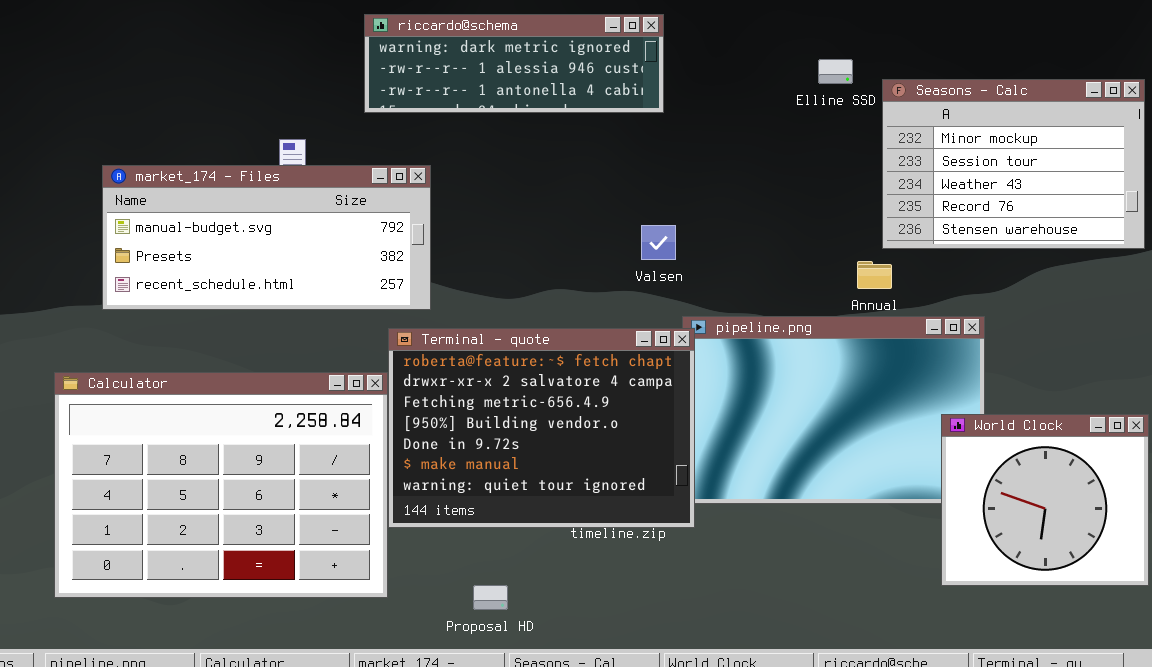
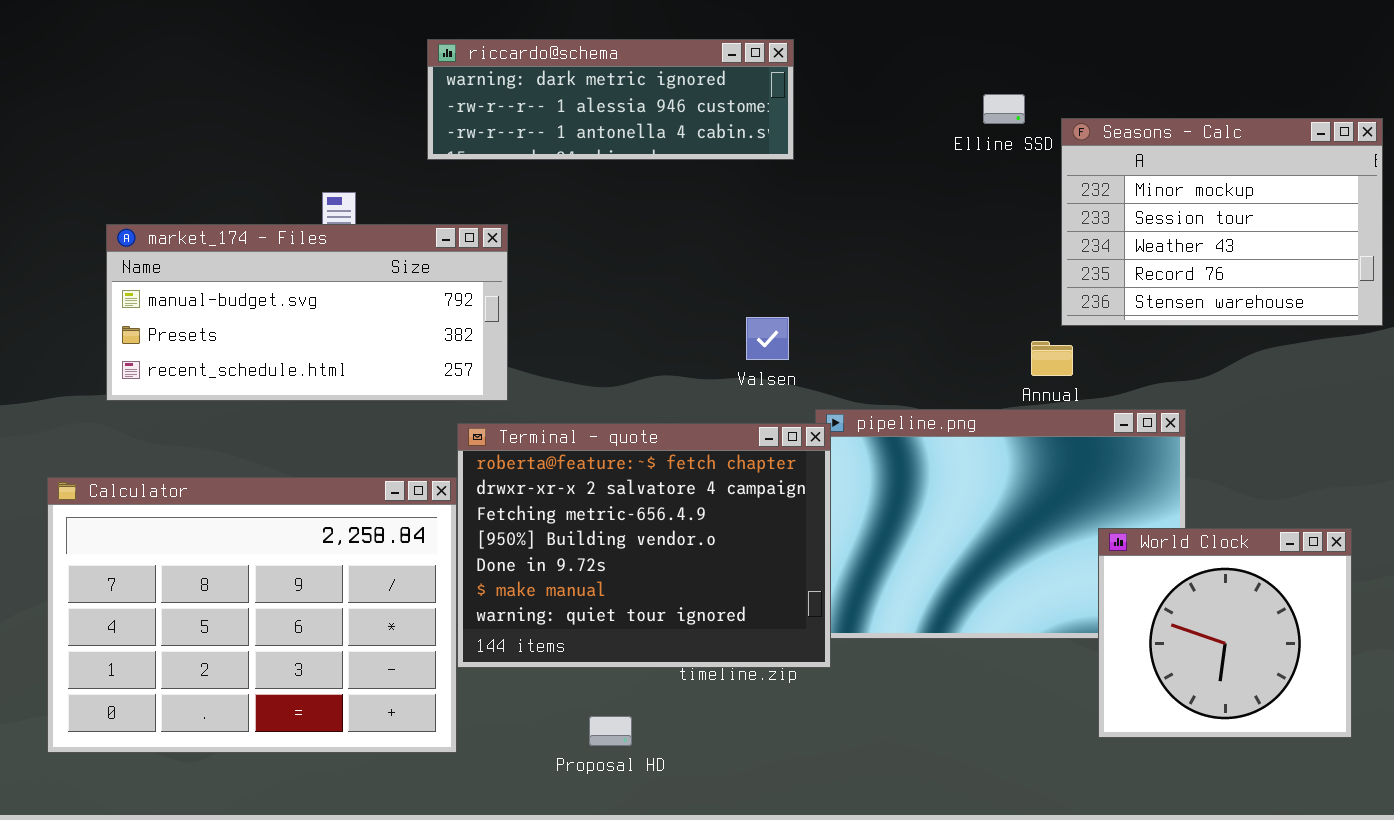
Valsen: [641,225,676,260] -> [746,317,789,360], moved
World Clock: [941,414,1149,586] -> [1098,528,1352,738], moved
Proposal HD: [473,585,508,610] -> [589,716,632,746], moved

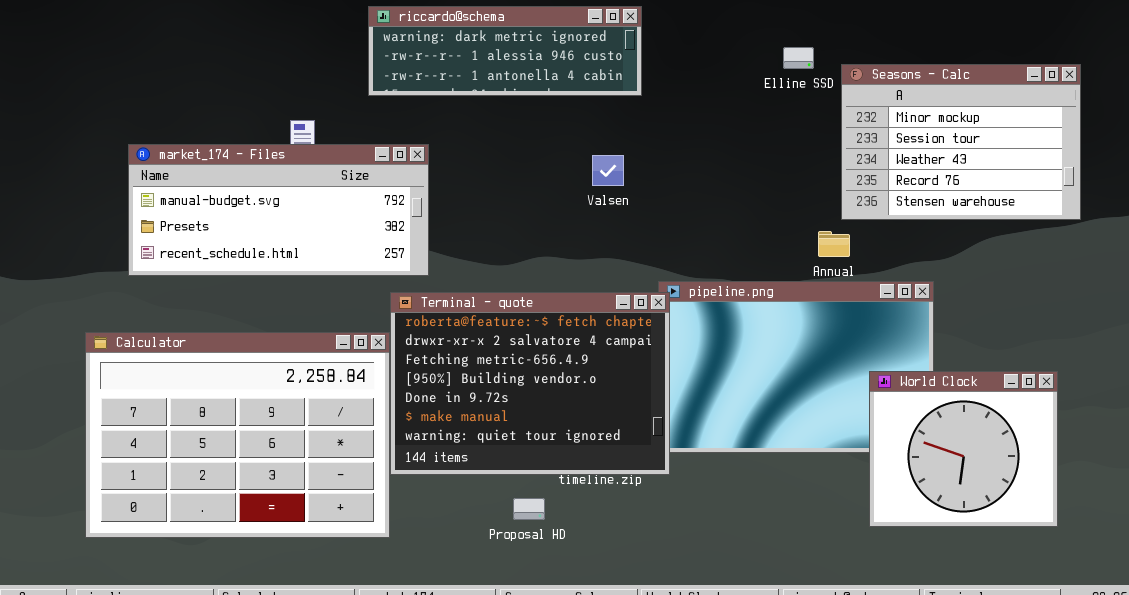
Valsen: [746,317,789,360] -> [592,155,624,186], moved
Proposal HD: [589,716,632,746] -> [513,498,545,520], moved

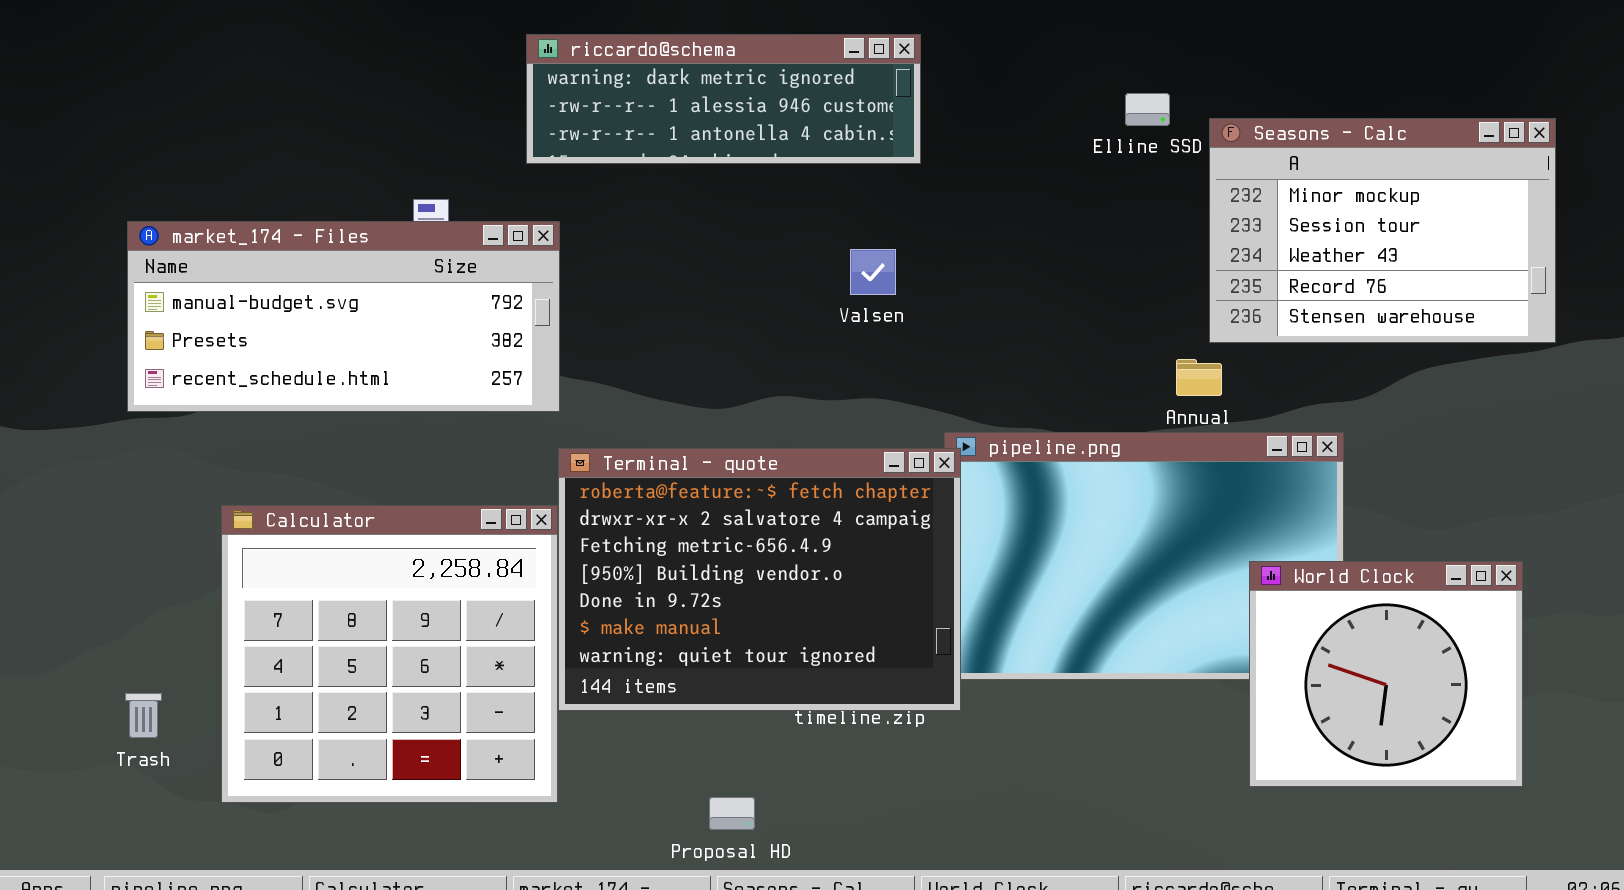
market_174 - Files: [128,144,429,276] -> [127,221,560,412], moved
Calculator: [85,332,390,538] -> [221,505,558,803], resized
Proposal HD: [513,498,545,520] -> [709,797,755,830], moved

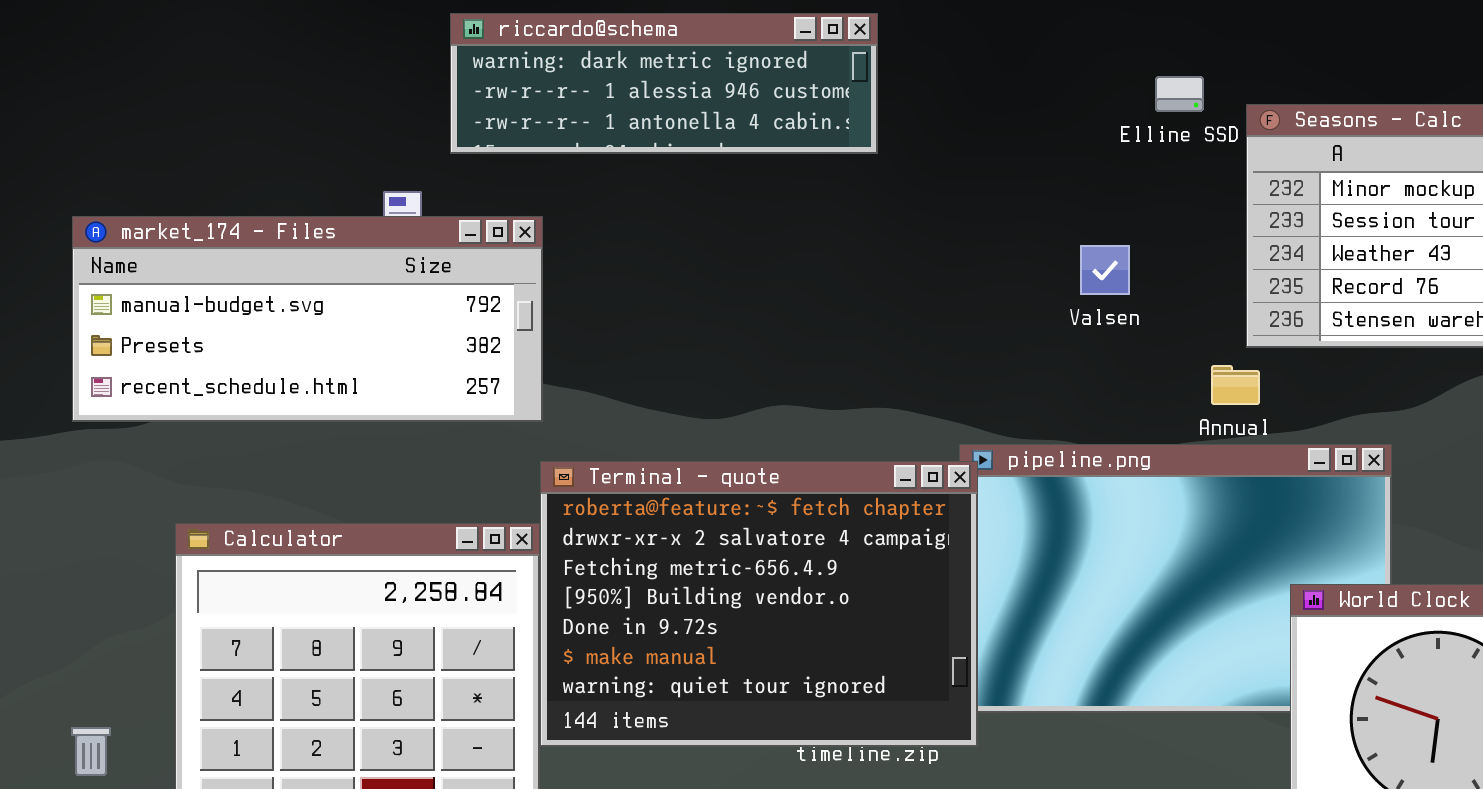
riccardo@schema: [526,34,921,164] -> [450,13,878,154], moved
Valsen: [850,249,896,295] -> [1080,245,1130,295], moved

